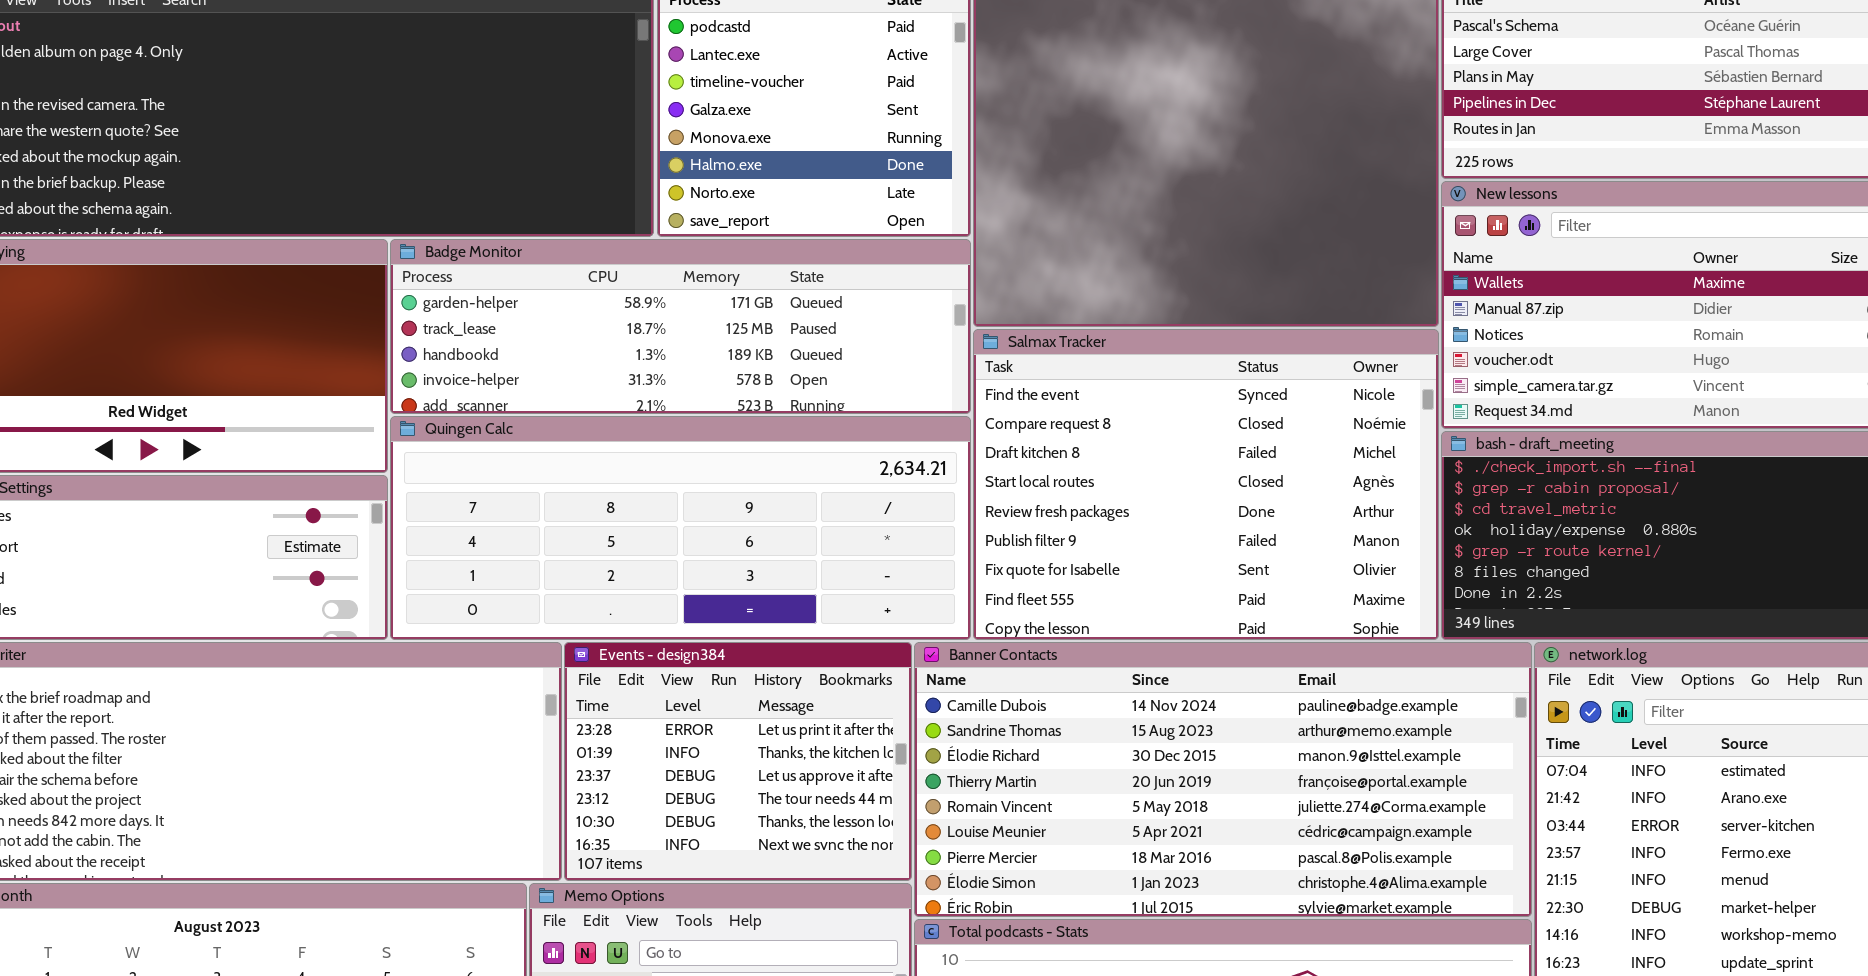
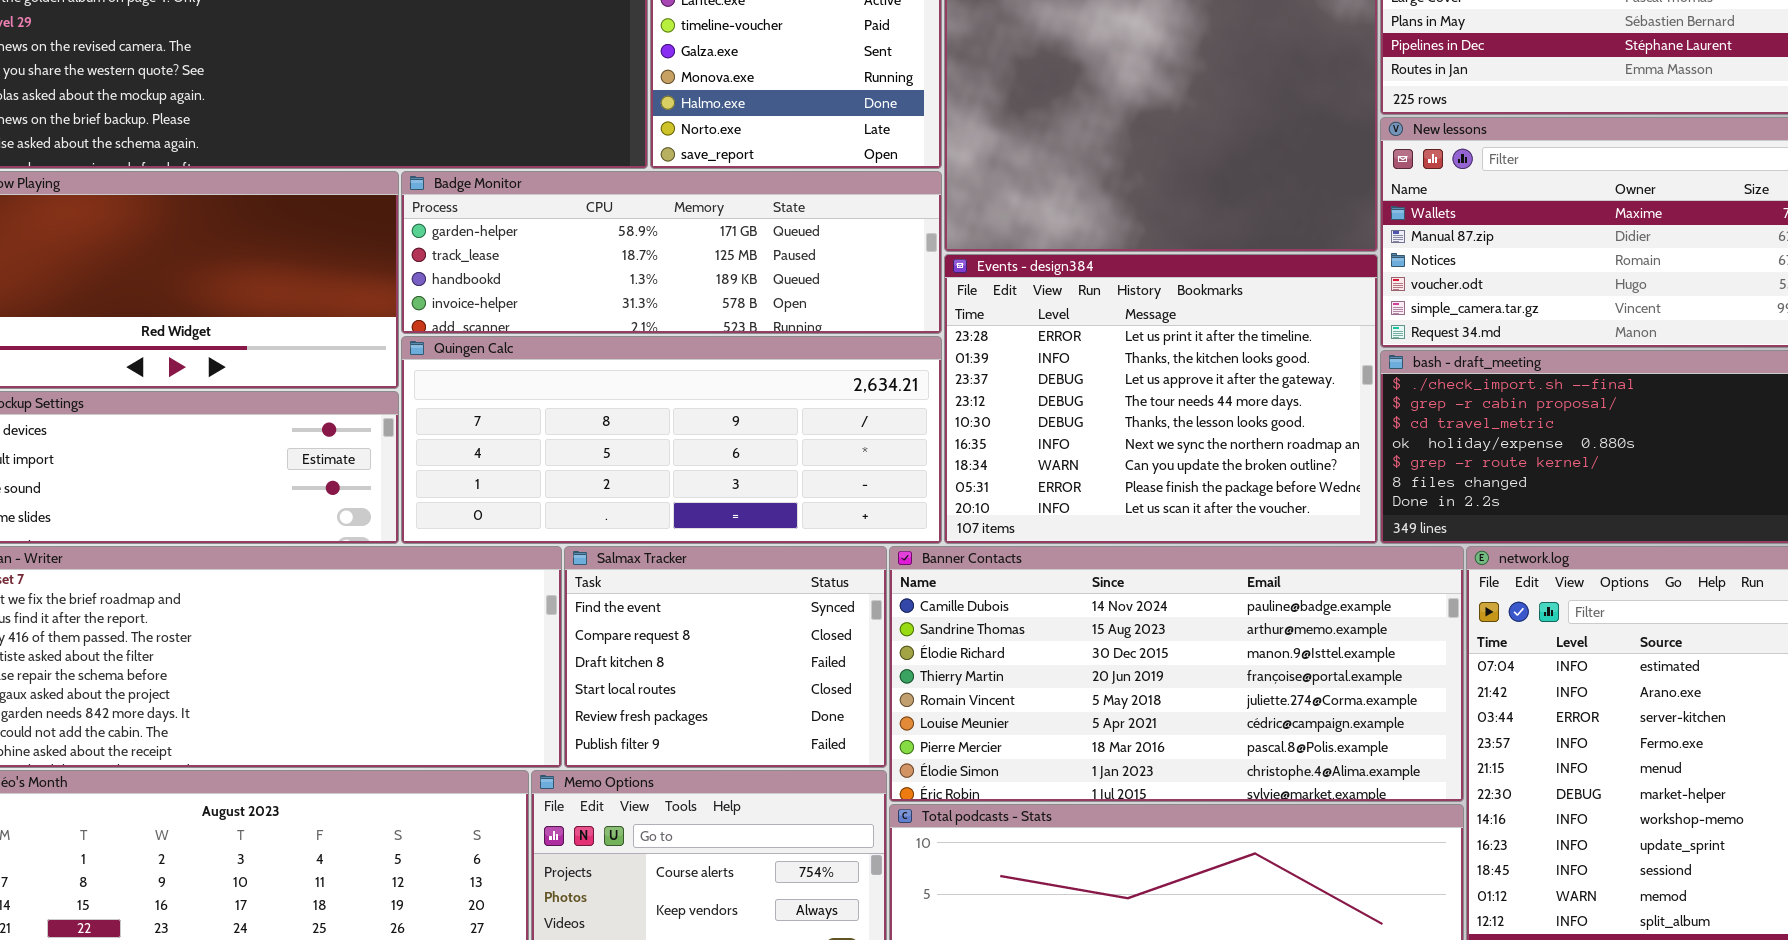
Salmax Tracker: [973,329,1439,640] -> [564,546,887,768], moved, resized
Events - design384: [564,642,912,881] -> [944,254,1378,544], moved, resized

